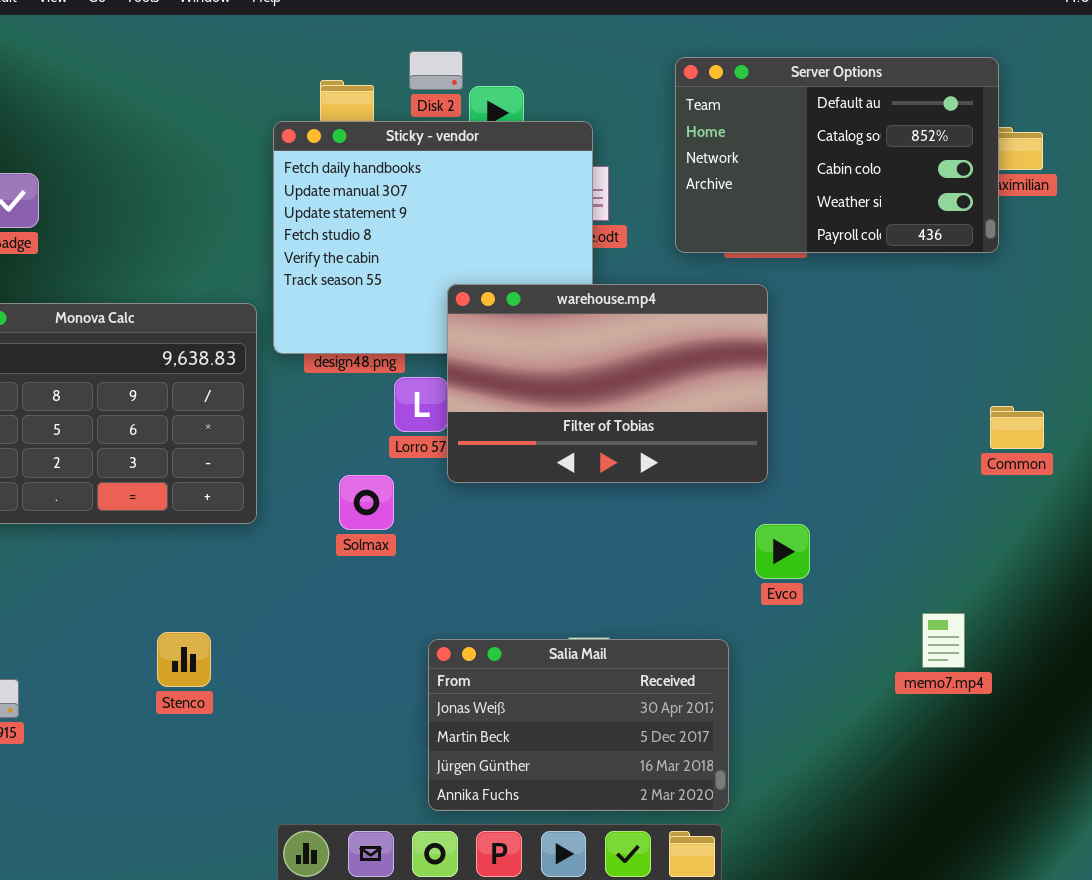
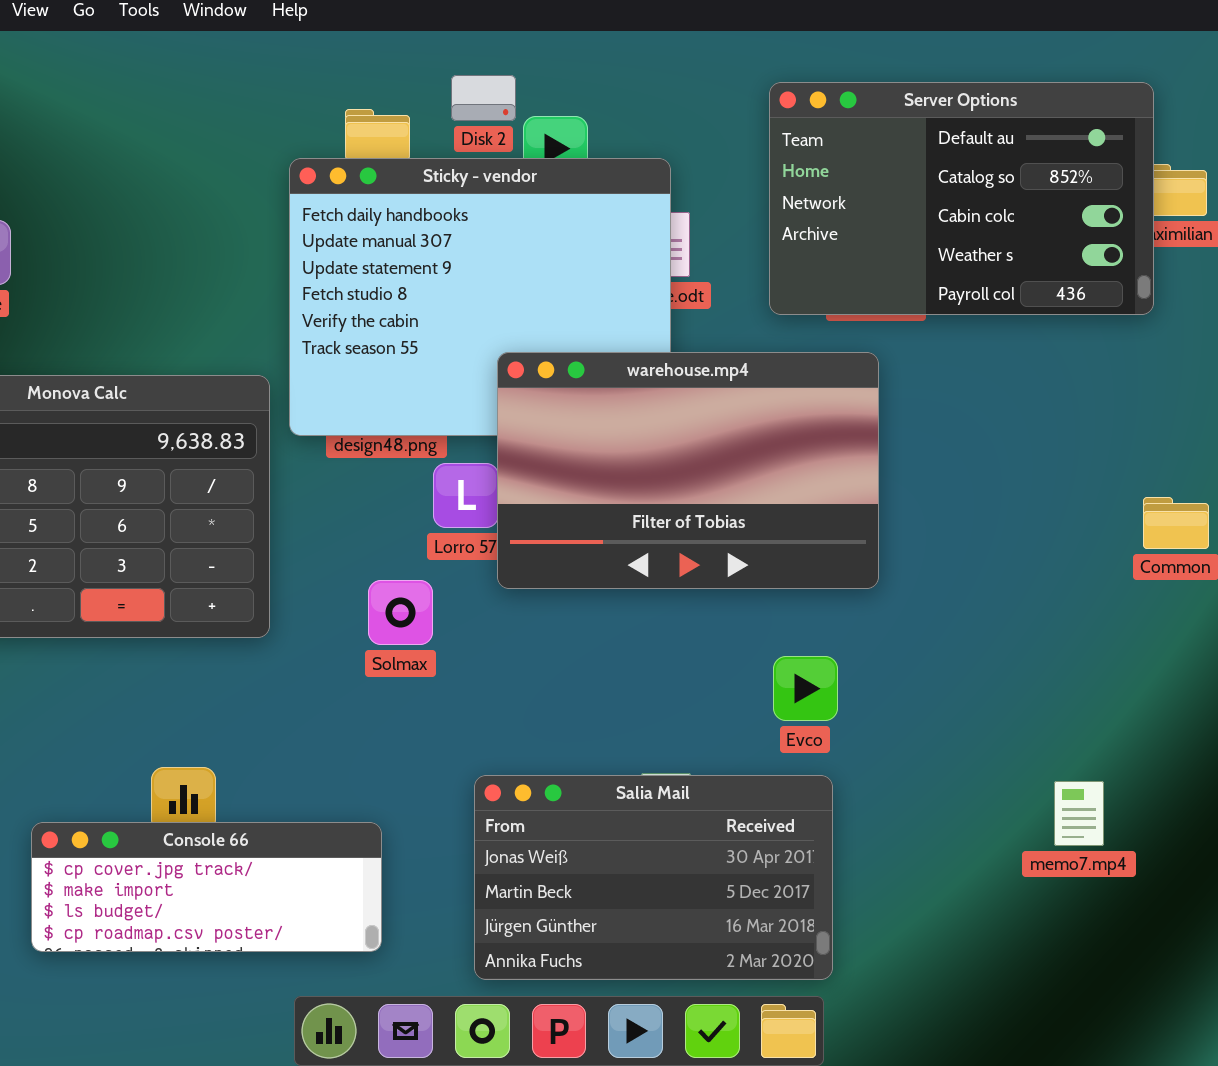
Evco: [755,524,810,579] -> [773,656,838,721], moved
memo7.mp4: [922,613,965,668] -> [1054,781,1104,846], moved
Console 66: none -> [31,822,382,952], opened

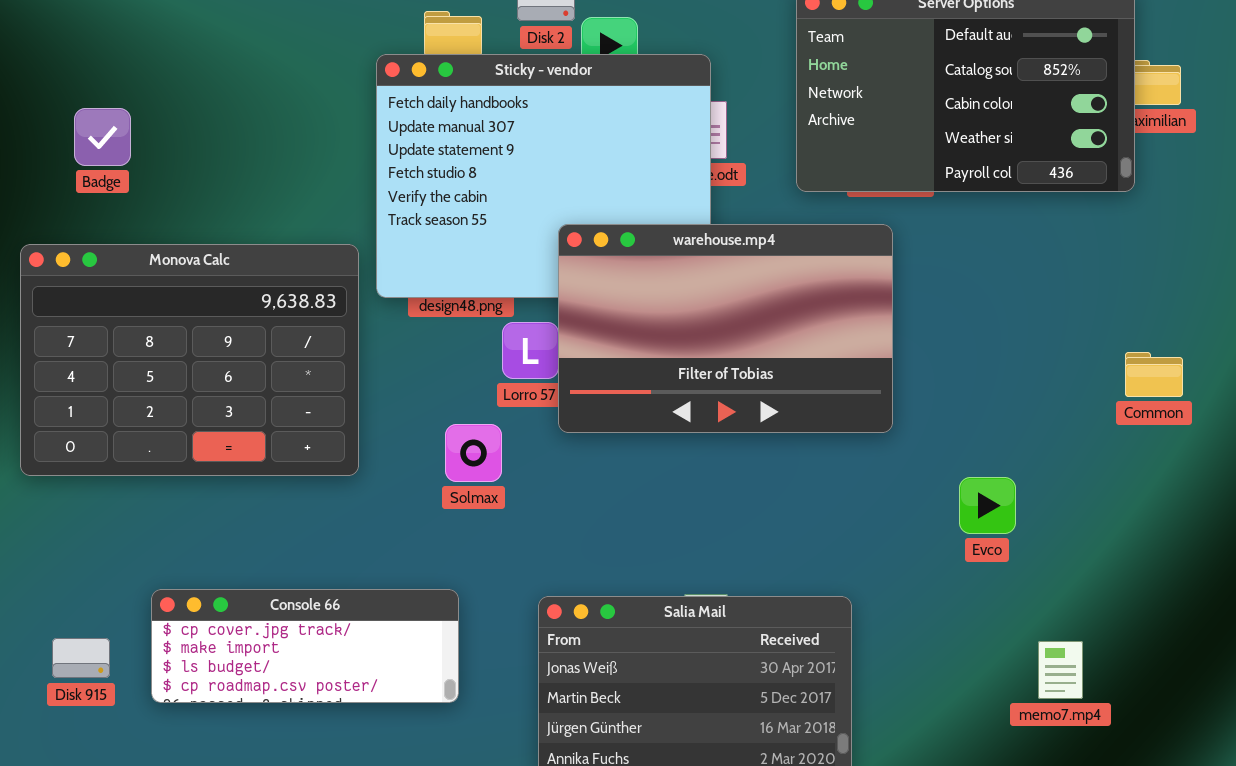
Evco: [773,656,838,721] -> [959,477,1016,534], moved
memo7.mp4: [1054,781,1104,846] -> [1038,641,1083,699], moved
Console 66: [31,822,382,952] -> [151,589,459,703], moved

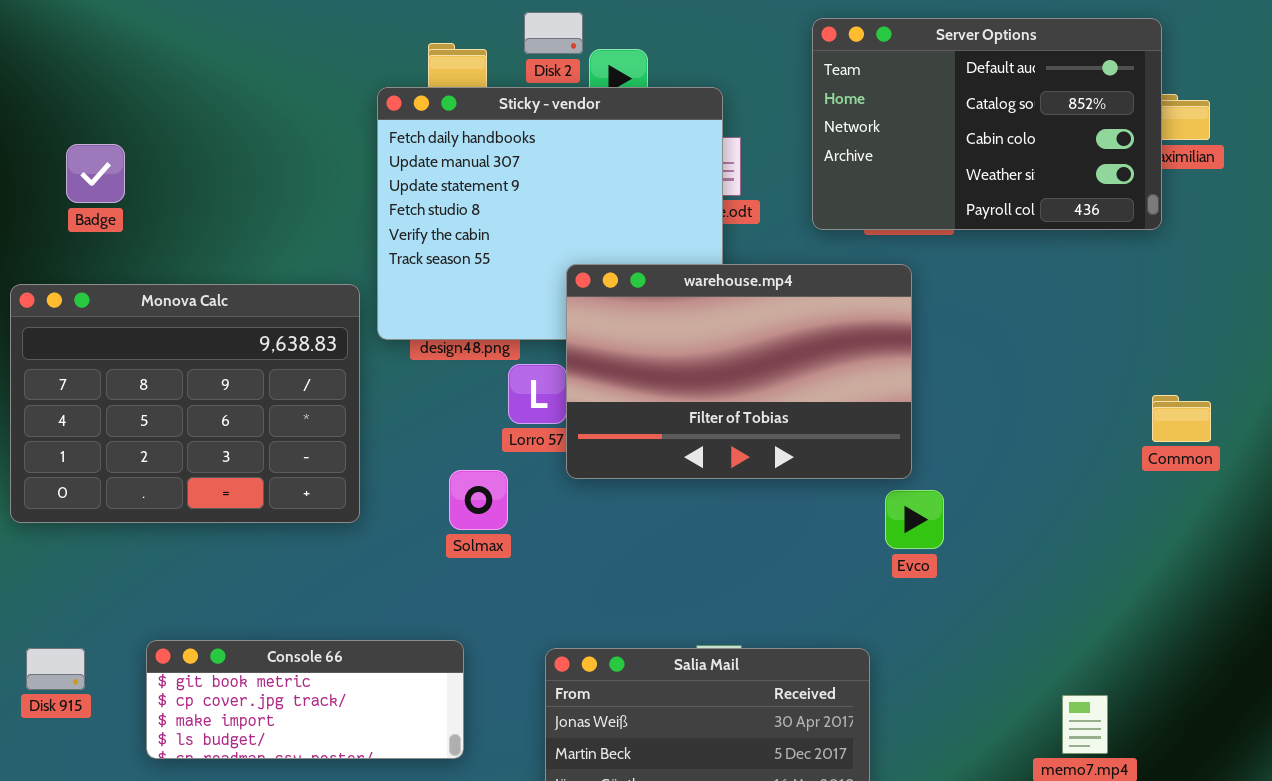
Evco: [959,477,1016,534] -> [885,490,944,549], moved
Console 66: [151,589,459,703] -> [146,640,464,759], scrolled up 1 row
Disk 915: [52,638,110,678] -> [26,648,85,690], moved

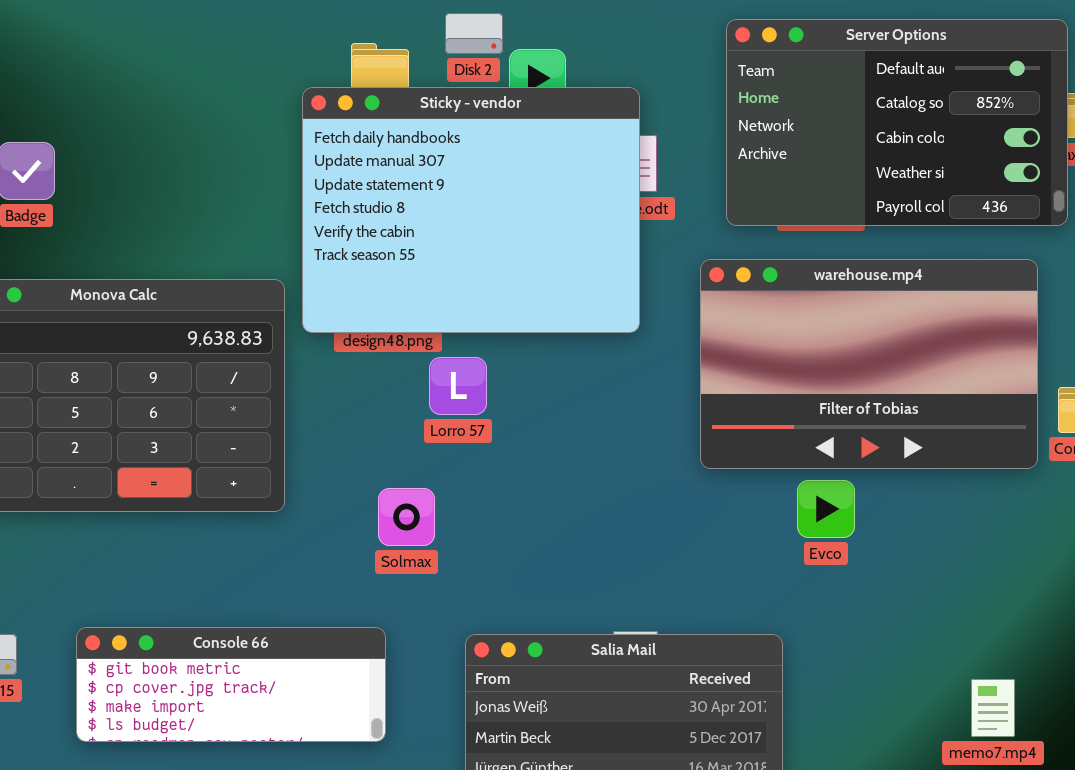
warehouse.mp4: [566,264,912,479] -> [700,259,1038,469], moved
Solmax: [449,470,508,530] -> [378,488,435,546], moved

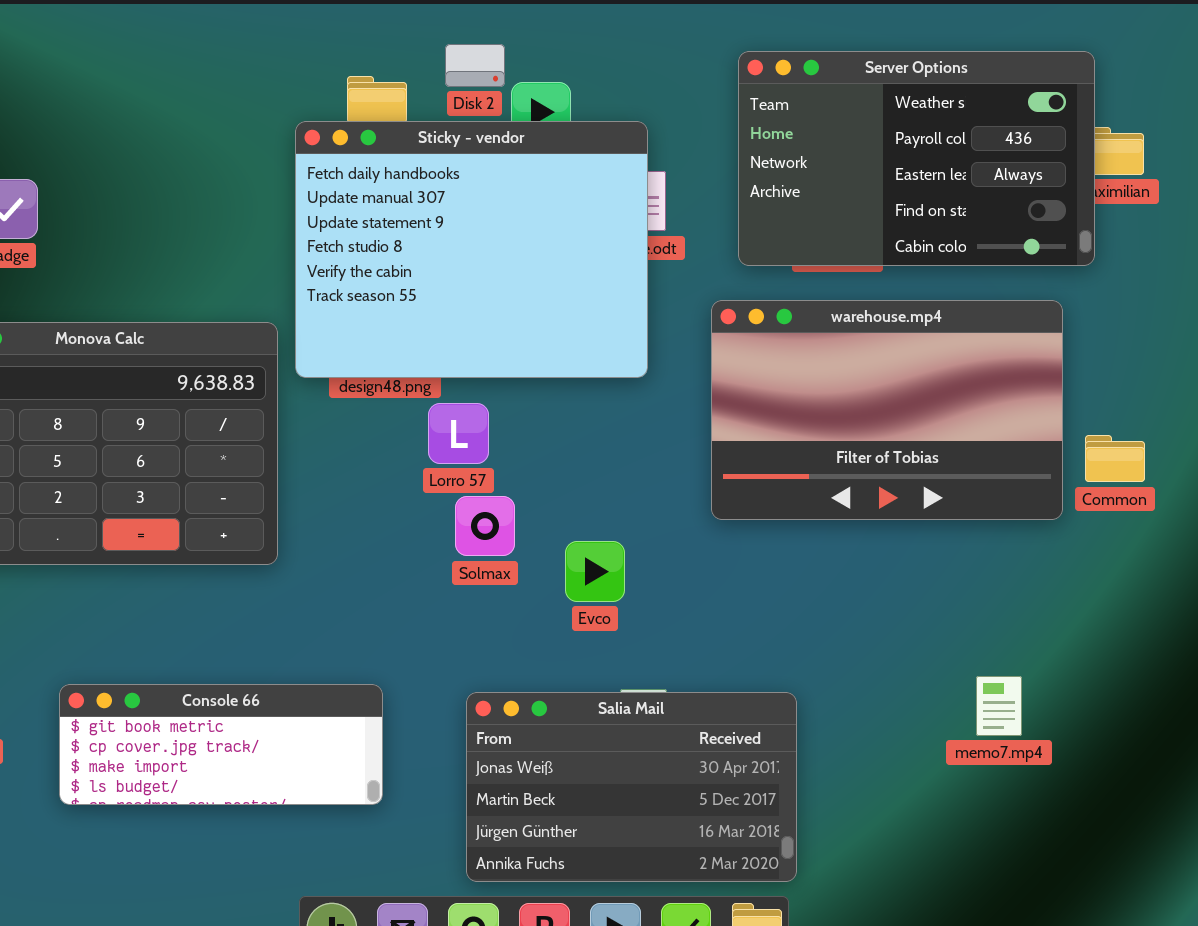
Server Options: [726,19,1068,226] -> [738,51,1095,266], scrolled down 3 rows
Evco: [797,480,855,538] -> [565,541,625,602], moved
Solmax: [378,488,435,546] -> [455,496,515,556], moved
memo7.mp4: [971,679,1015,737] -> [976,676,1022,736], moved

